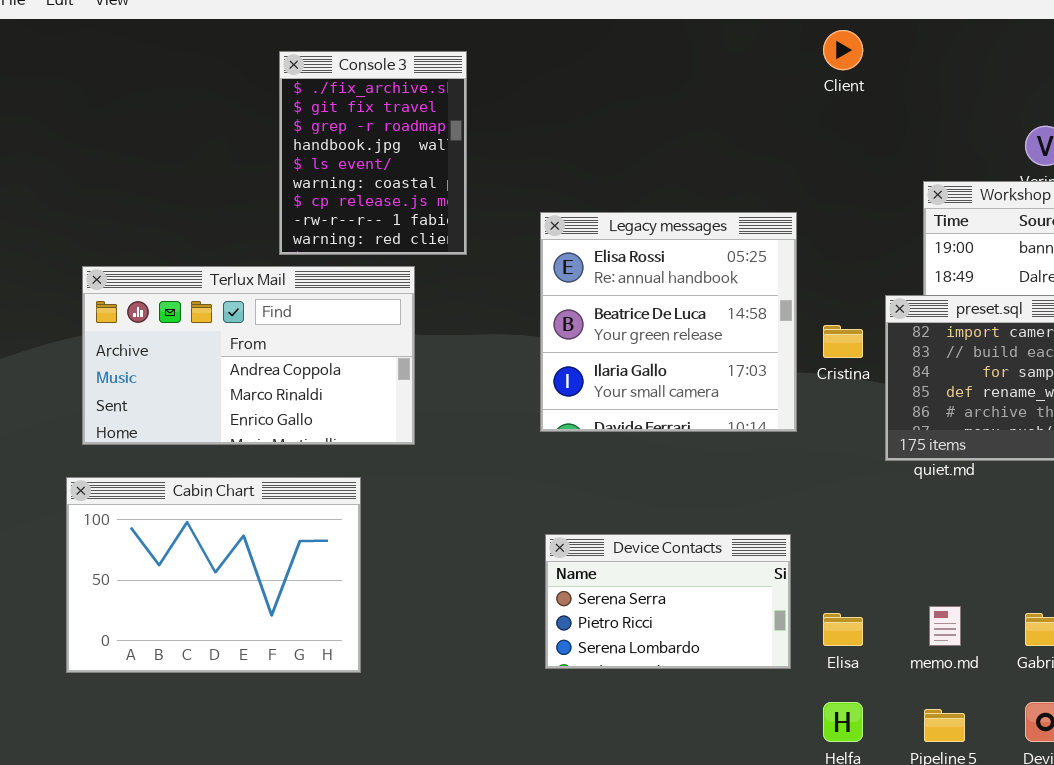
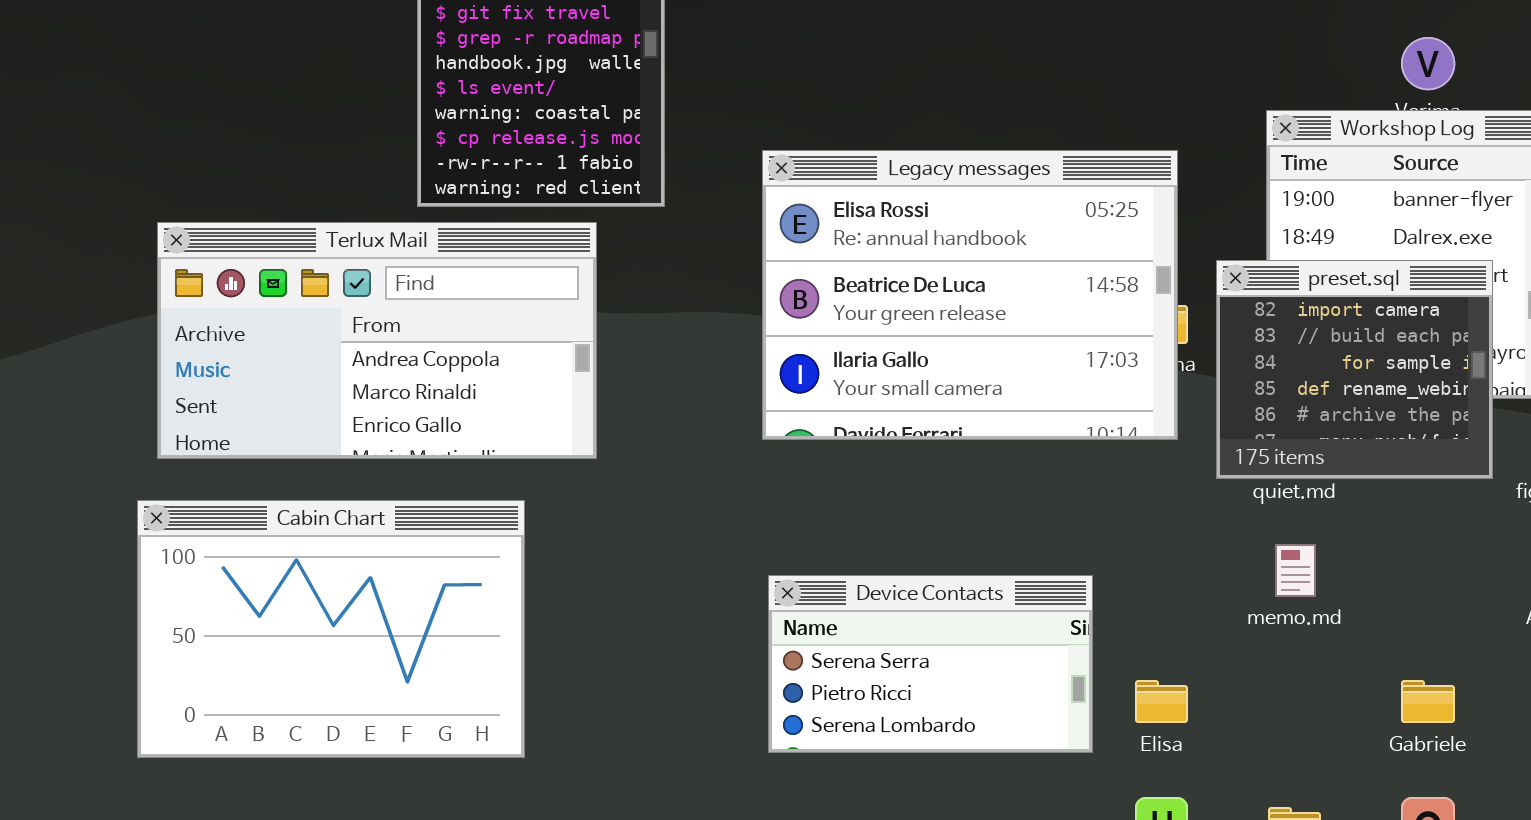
Legacy messages: [540,212,797,432] -> [762,150,1178,440], resized
memo.md: [929,606,961,646] -> [1275,544,1316,597], moved

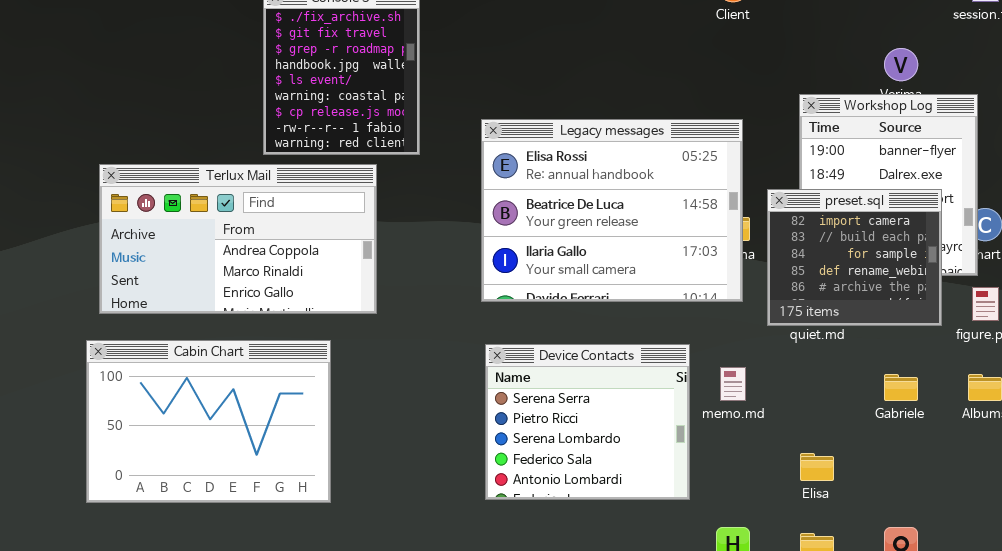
memo.md: [1275,544,1316,597] -> [720,367,746,401], moved
Device Contacts: [768,575,1093,753] -> [485,344,690,500], resized
Elisa: [1135,680,1188,723] -> [800,453,834,481], moved
Gabriele: [1401,680,1455,723] -> [884,374,918,401], moved

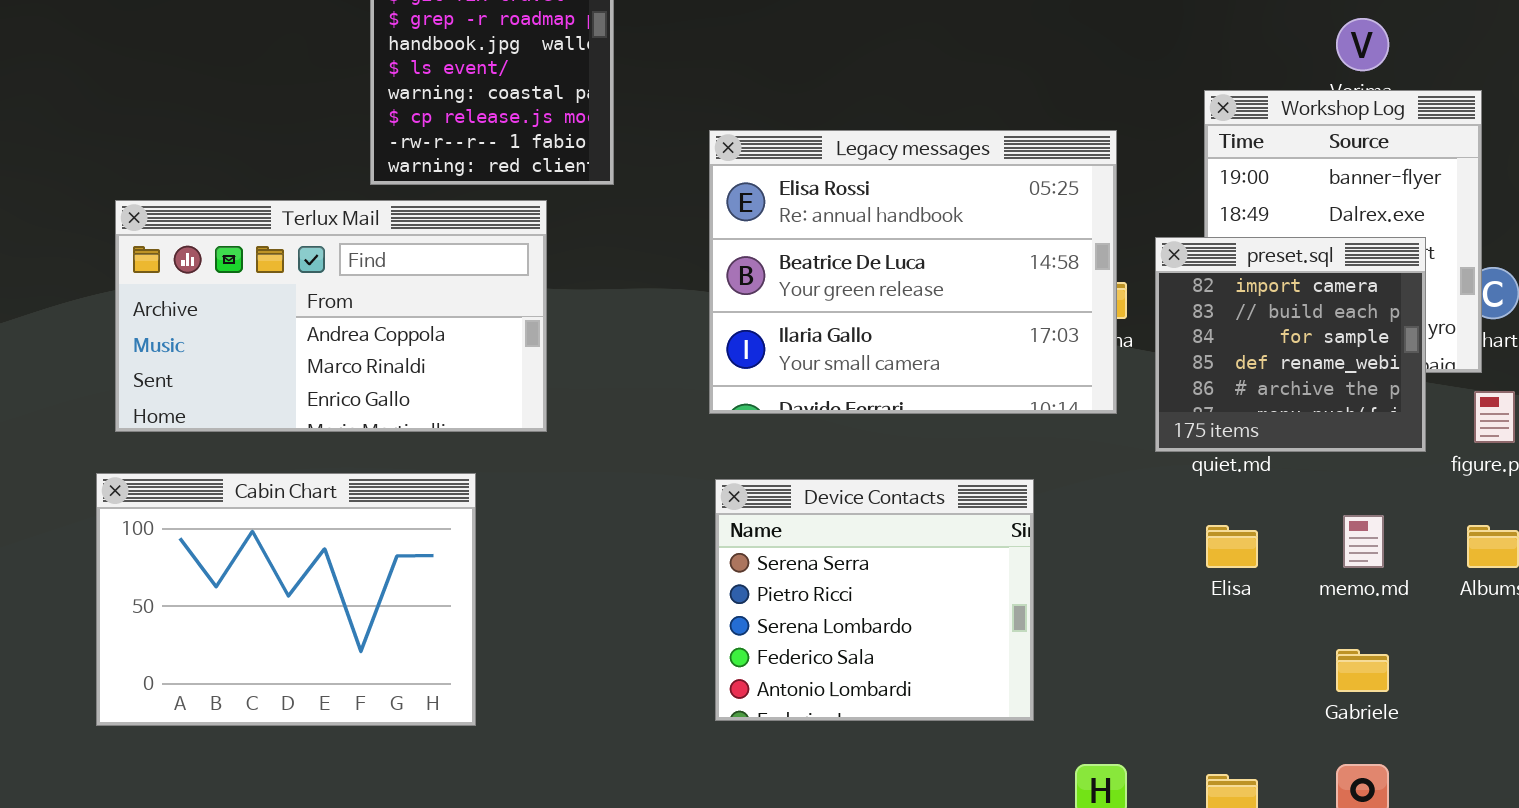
memo.md: [720,367,746,401] -> [1343,515,1384,568], moved
Gabriele: [884,374,918,401] -> [1336,649,1389,692], moved
Elisa: [800,453,834,481] -> [1206,525,1258,568], moved

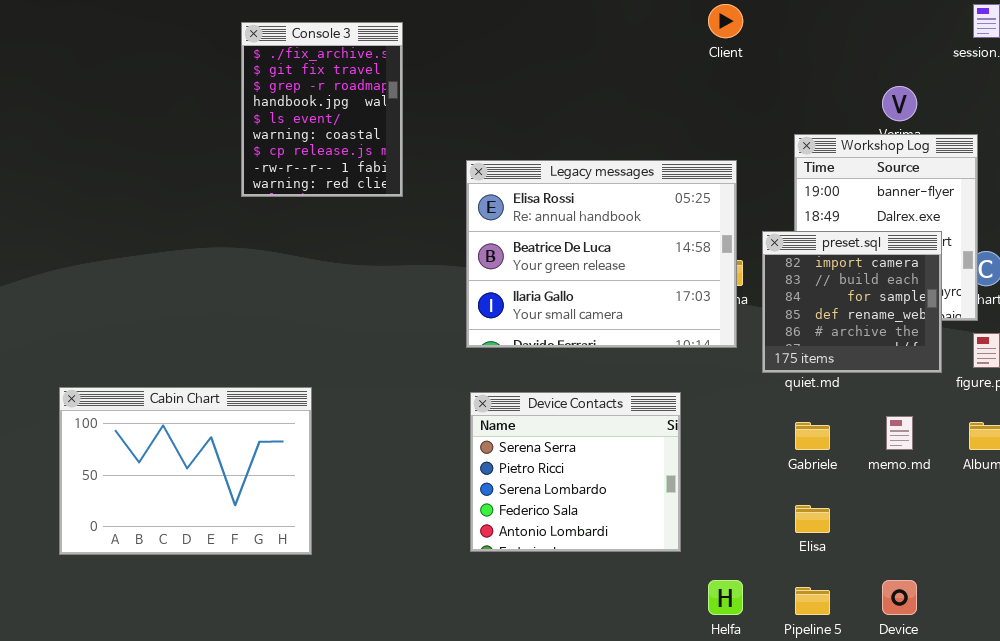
Terlux Mail: [115,200,547,432] -> none, closed
Elisa: [1206,525,1258,568] -> [795,505,830,533], moved
Gabriele: [1336,649,1389,692] -> [795,422,830,450], moved

